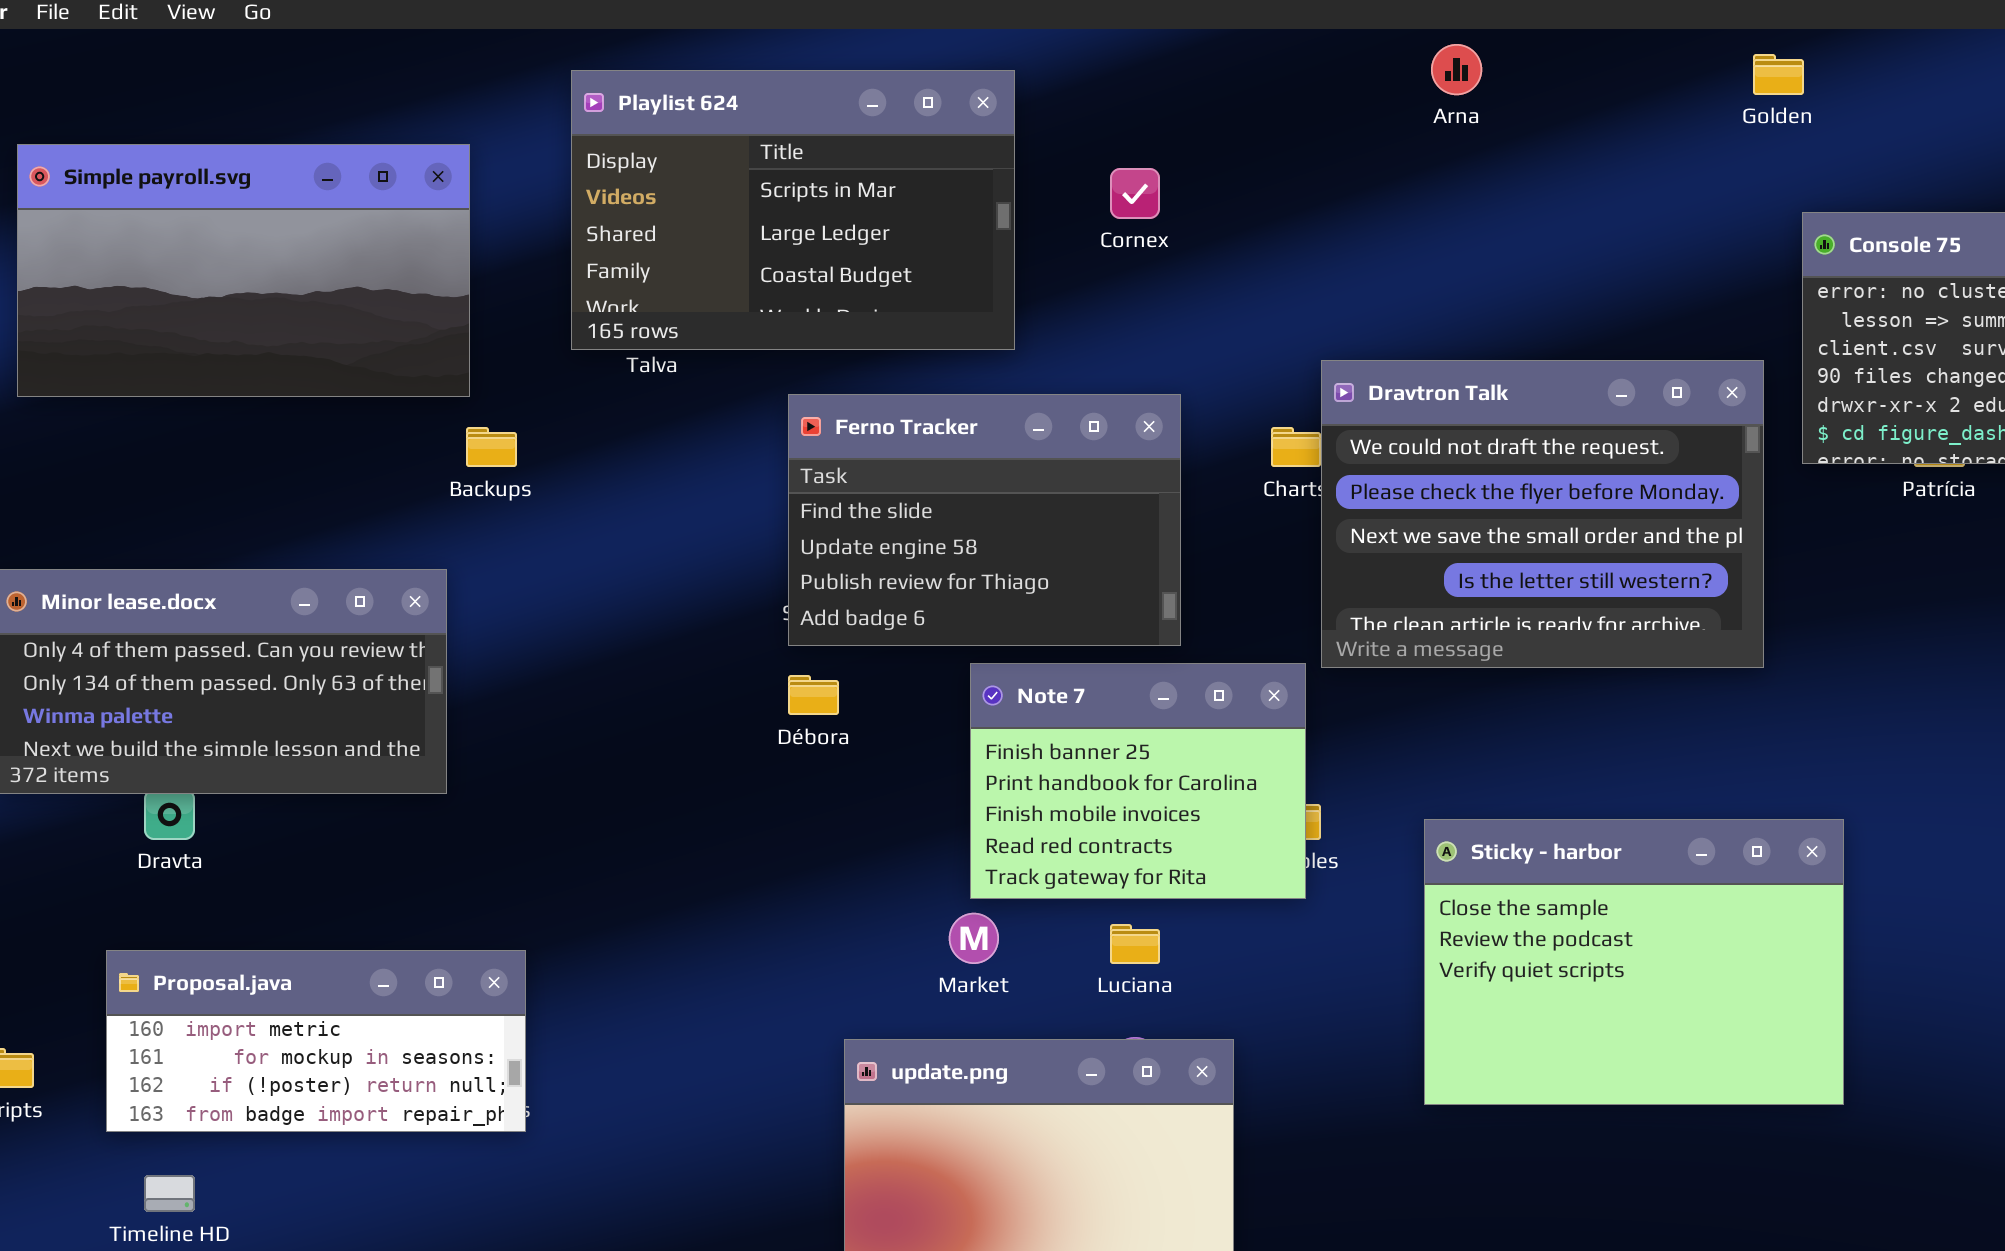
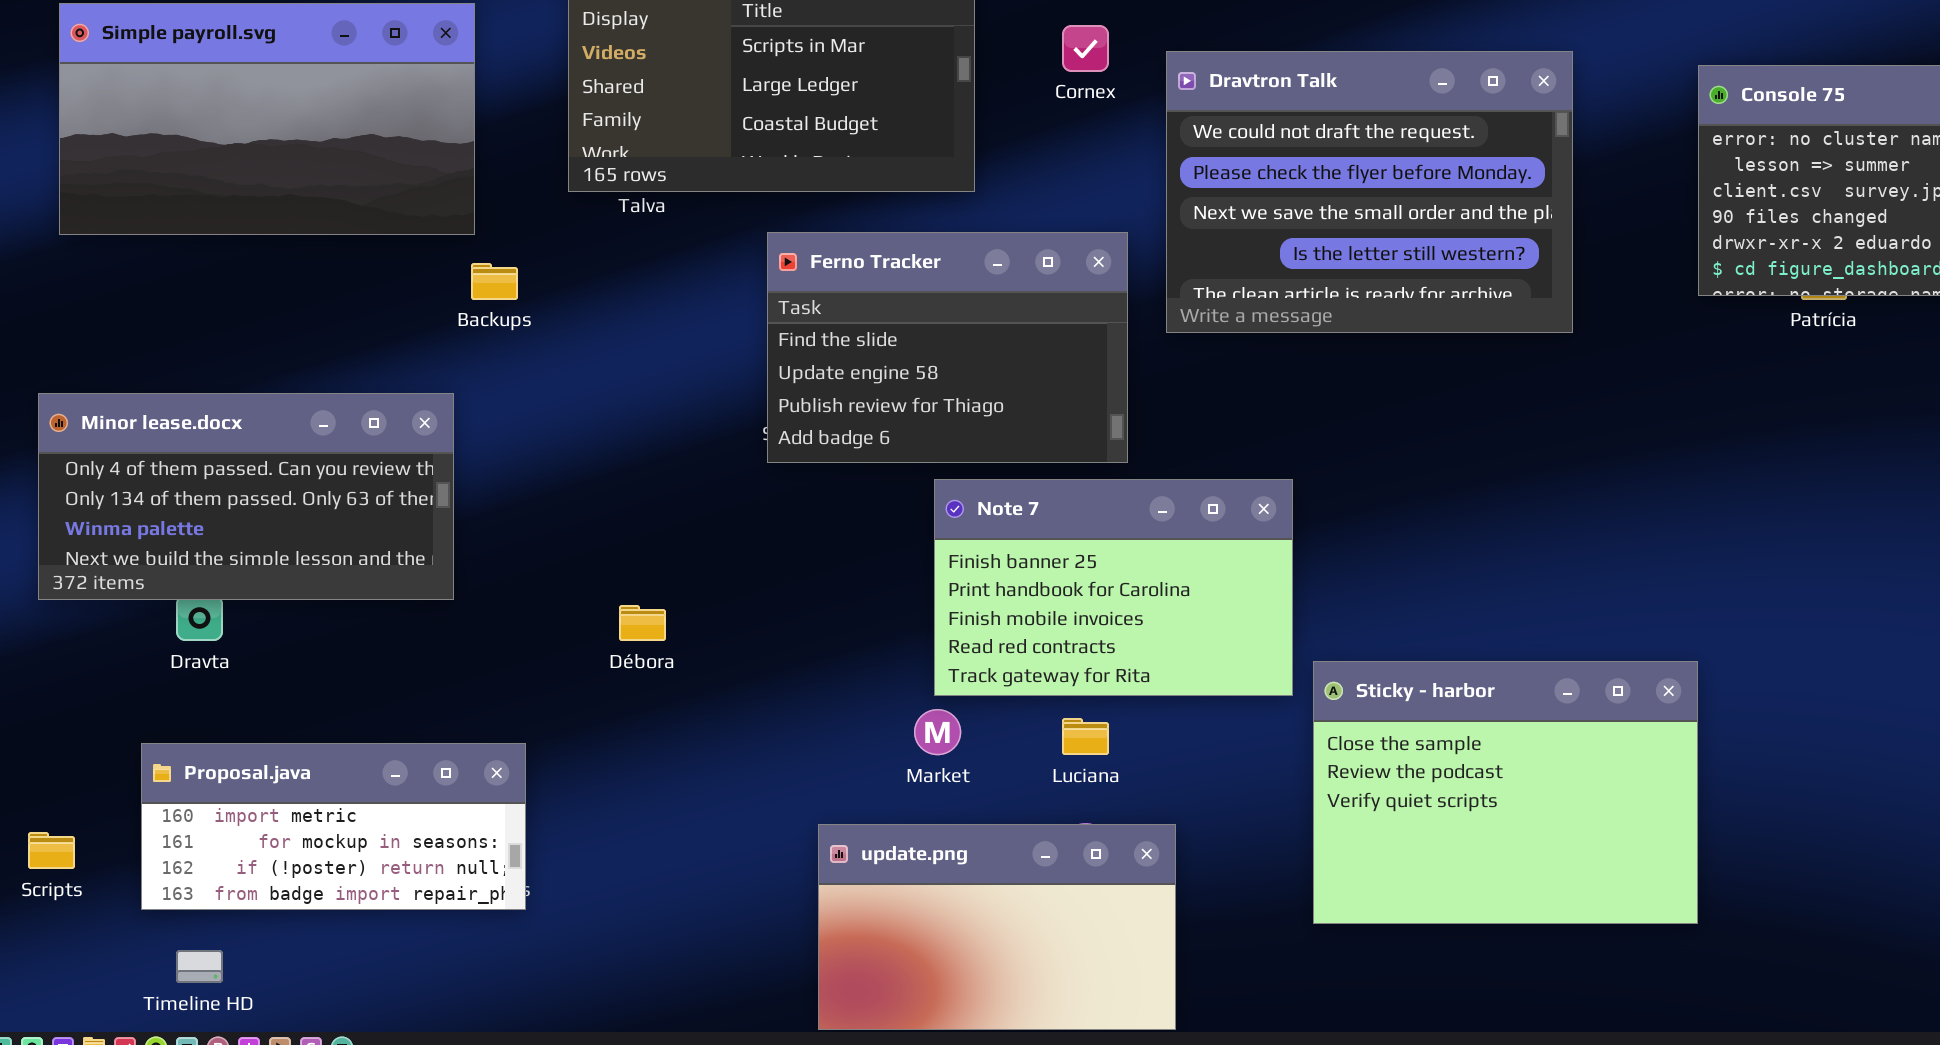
Dravtron Talk: [1321,360,1764,668] -> [1166,51,1573,333], moved
Note 7: [970,663,1306,899] -> [934,479,1293,696], resized
Débora: [788,675,839,715] -> [619,605,666,641], moved
Sticky - harbor: [1424,819,1844,1105] -> [1313,661,1698,924], moved

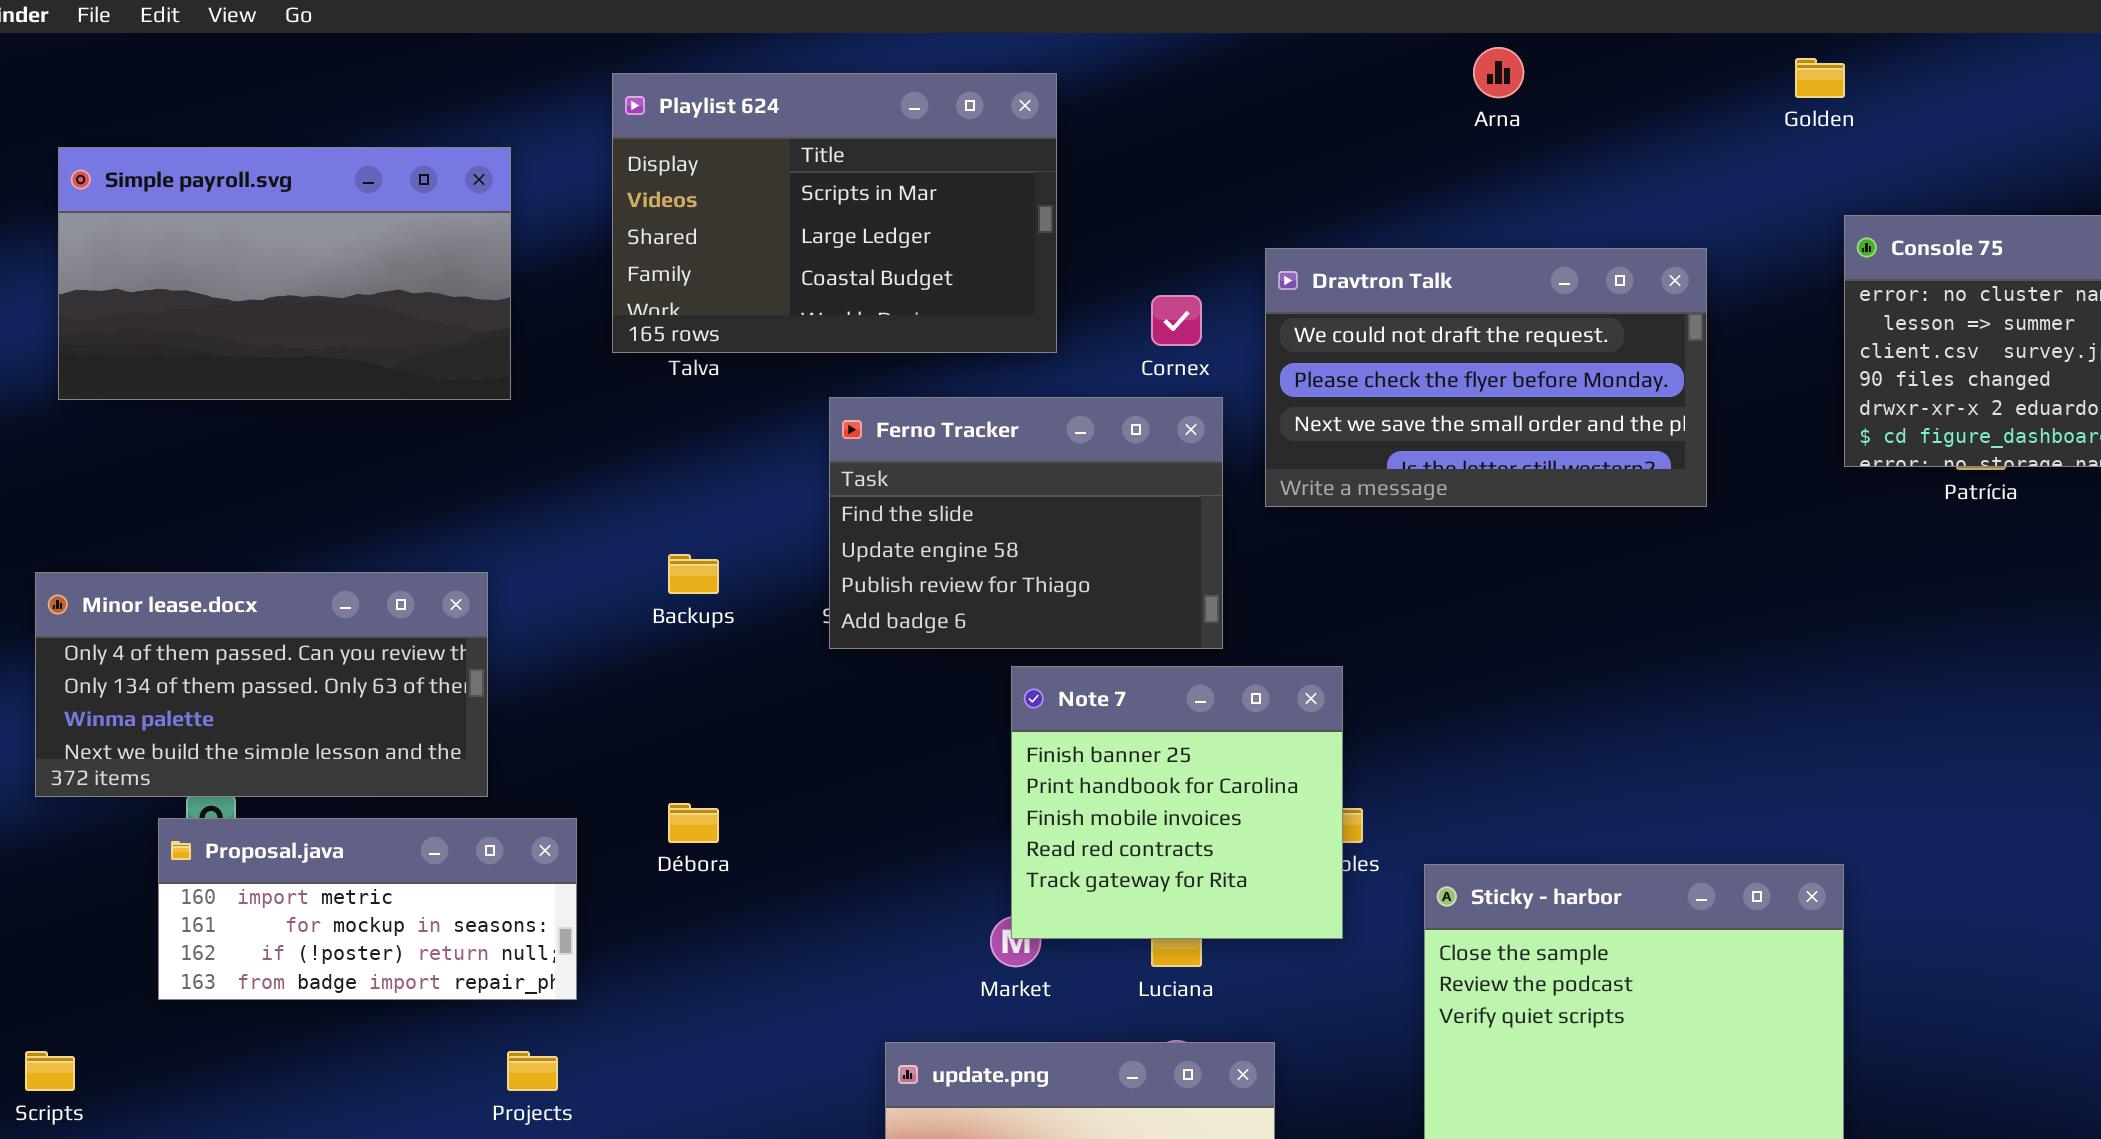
Cornex: [1062,25,1109,72] -> [1151,295,1202,346], moved
Dravtron Talk: [1166,51,1573,333] -> [1265,248,1707,507], resized
Backups: [471,263,518,300] -> [668,554,719,594], moved
Note 7: [934,479,1293,696] -> [1011,666,1343,939], resized
Proposal.java: [141,743,526,910] -> [158,818,577,1000], moved

